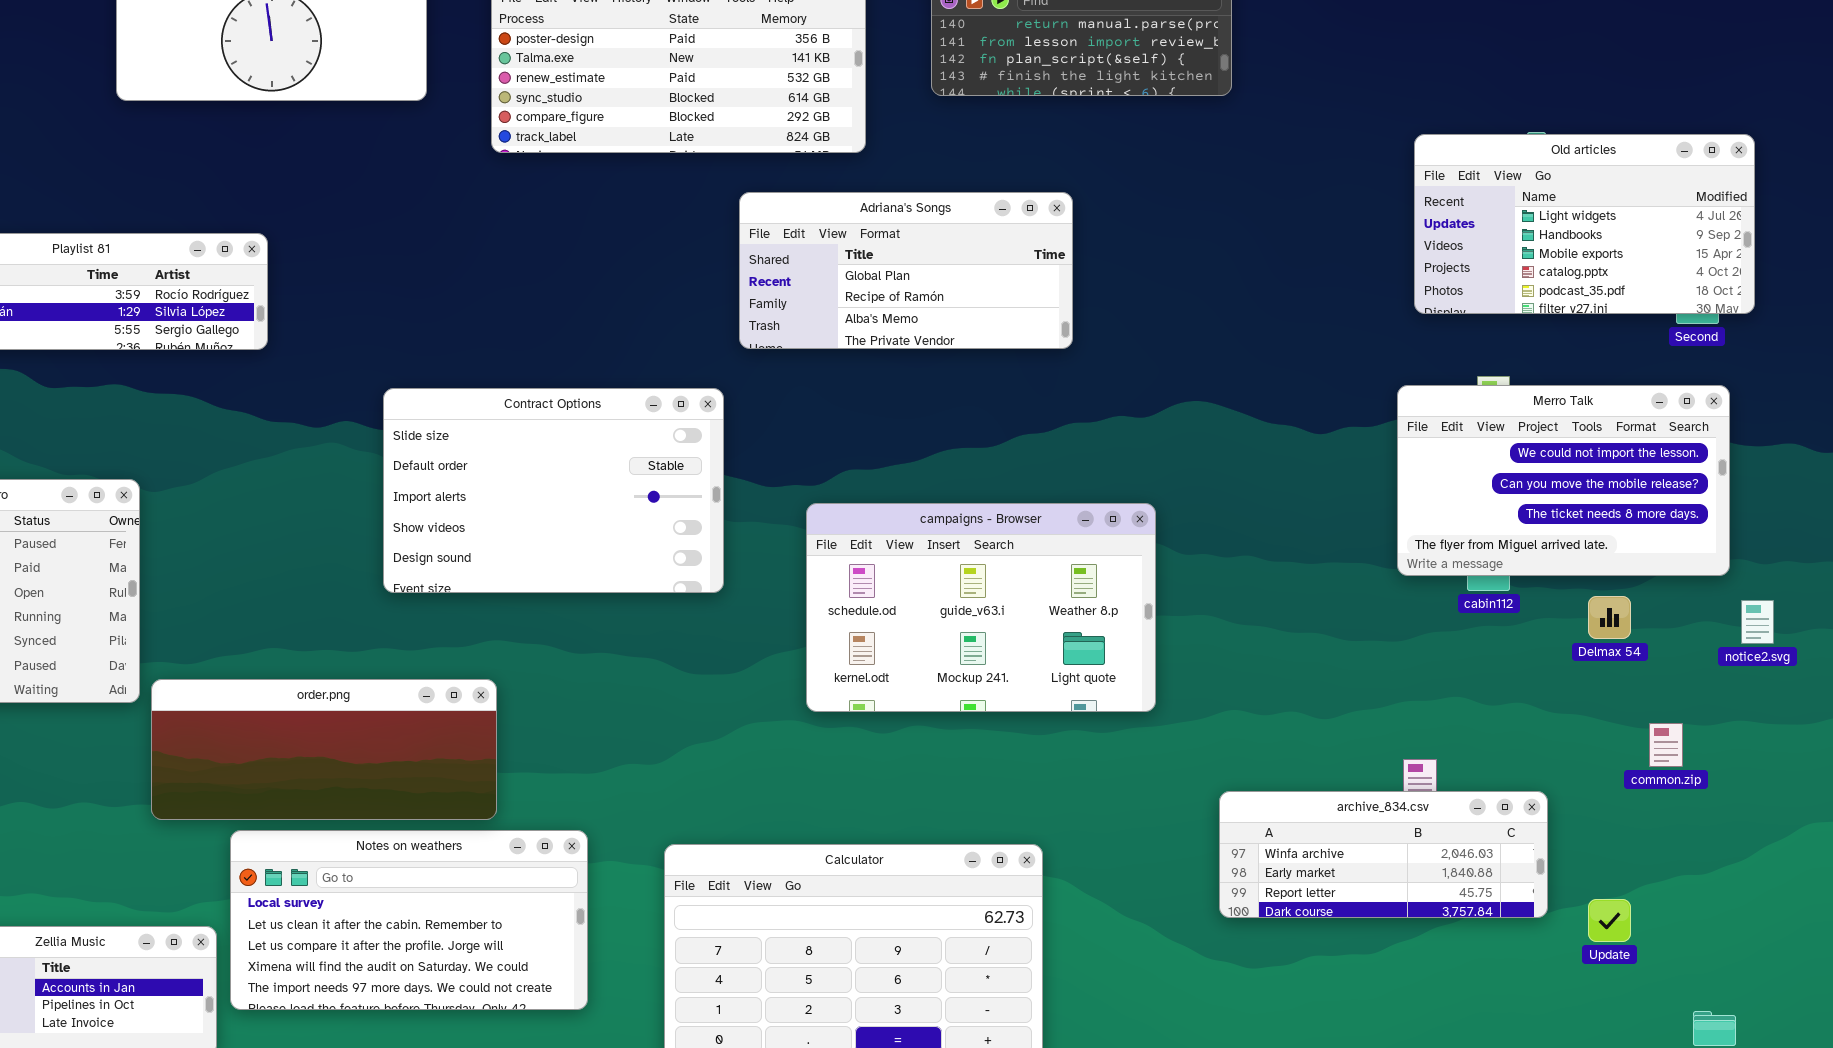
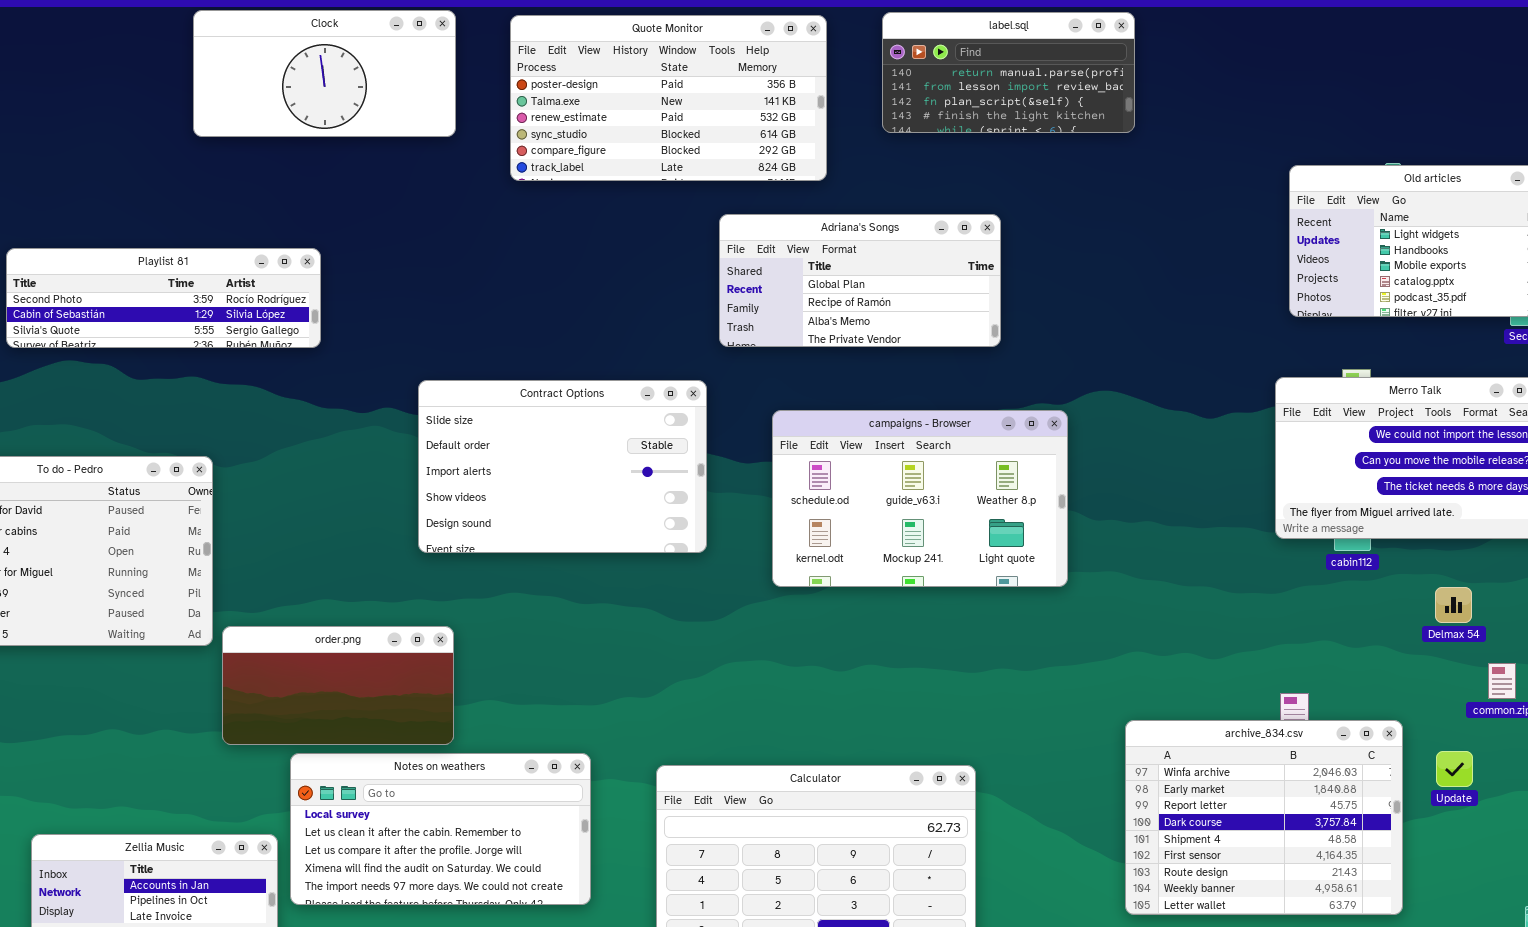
campaigns - Browser: [806,503,1156,712] -> [772,410,1068,587], moved
Delmax 54: [1588,596,1631,639] -> [1435,587,1472,623], moved
order.png: [151,679,497,820] -> [222,626,454,745], resized
archive_834.csv: [1219,791,1548,918] -> [1125,720,1403,915], resized
Update: [1588,899,1631,942] -> [1436,751,1473,787], moved

